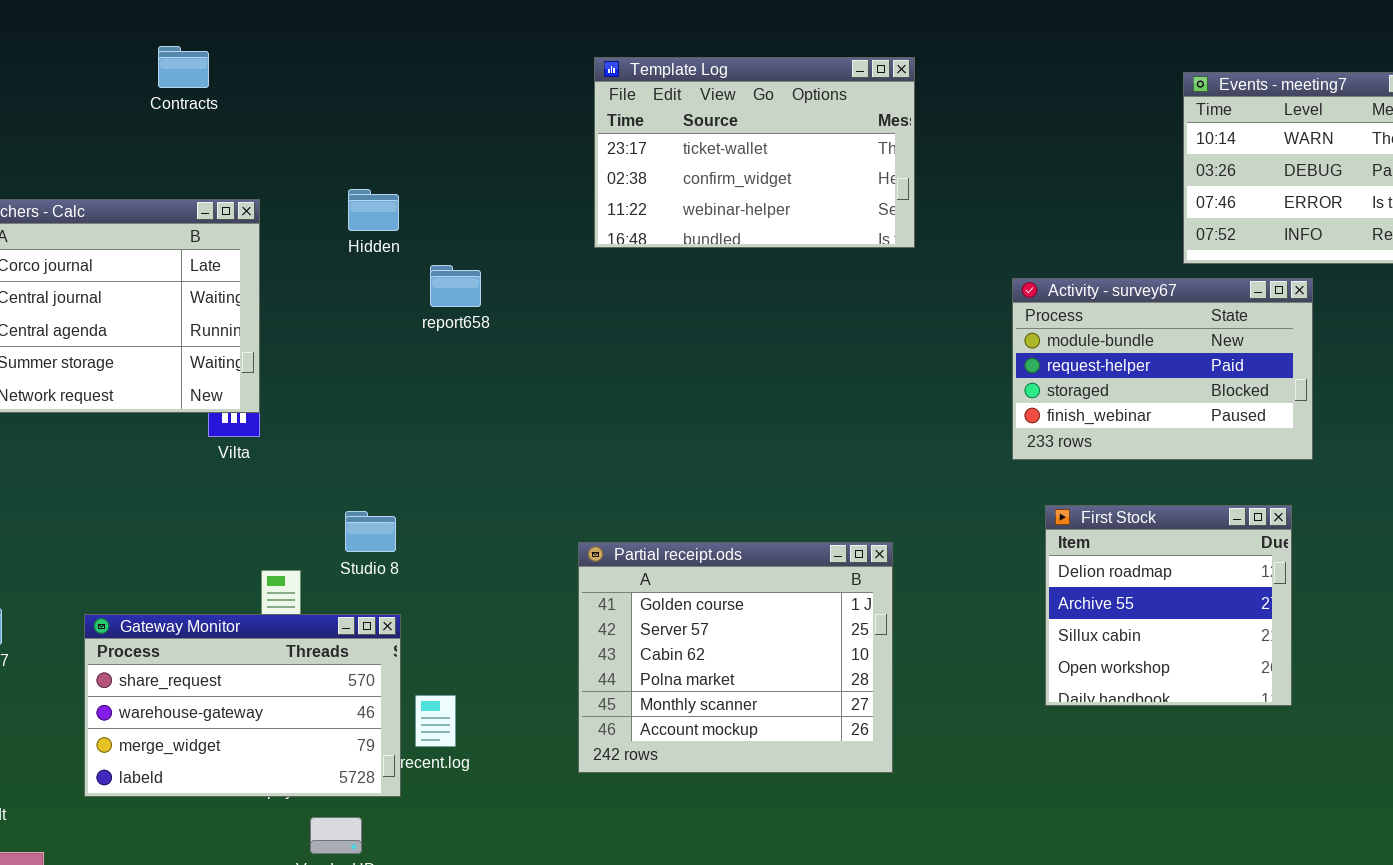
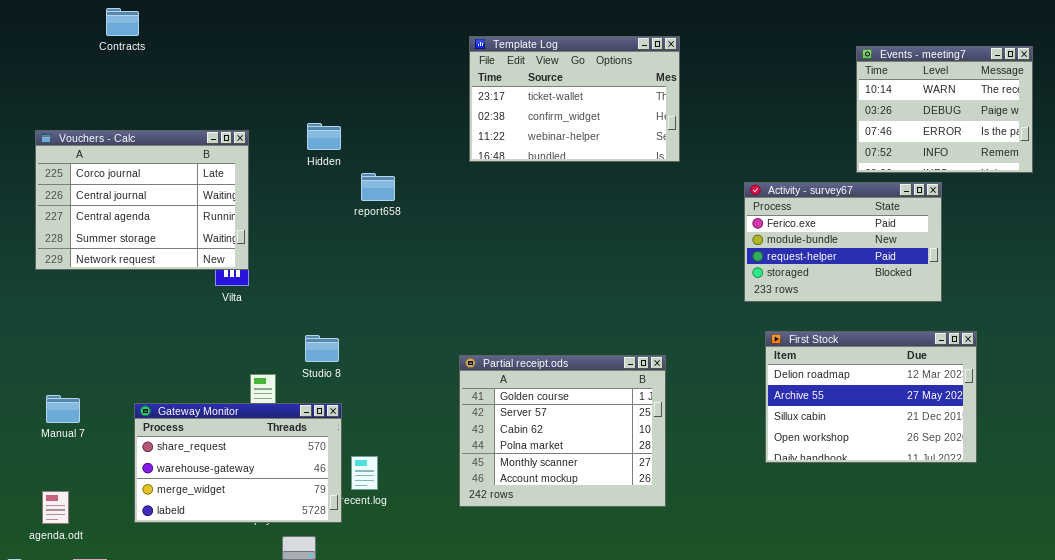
Contracts: [158,46,209,88] -> [106,8,139,36], moved
Activity - survey67: [1012,278,1313,460] -> [744,182,942,302], scrolled up 1 row
First Stock: [1045,505,1292,706] -> [765,331,977,463], resized

